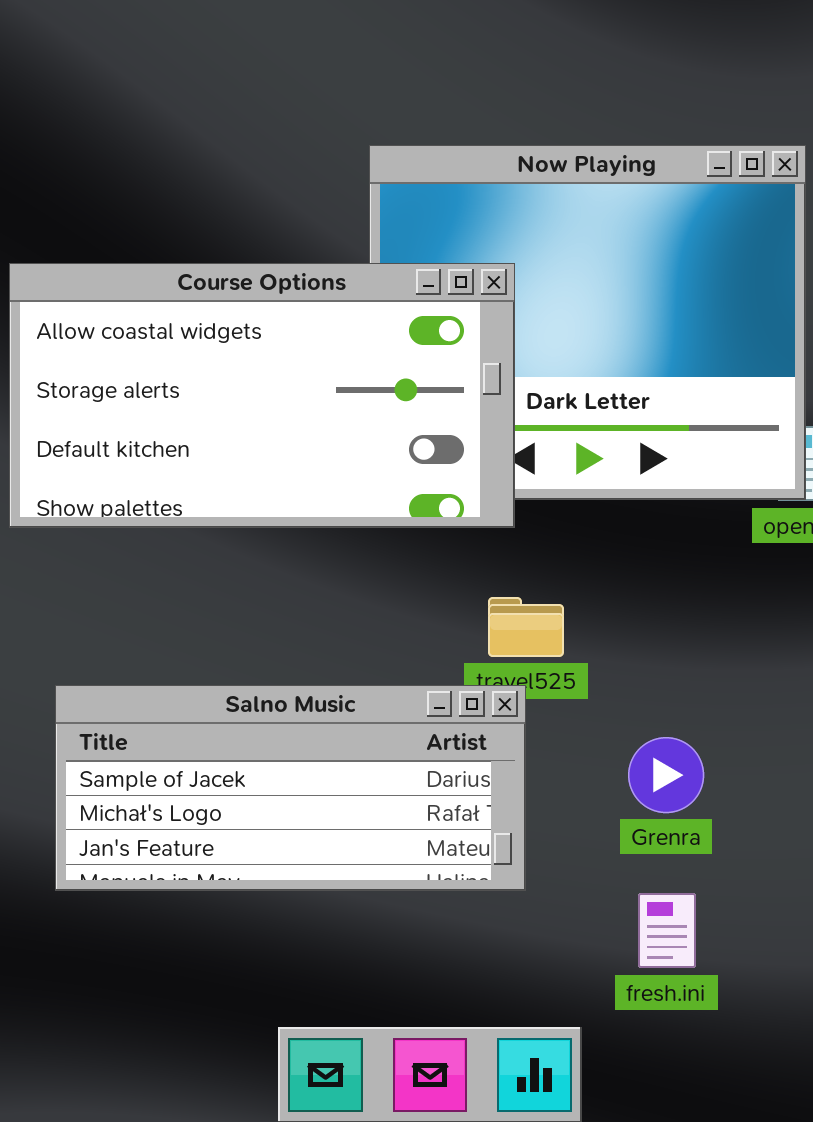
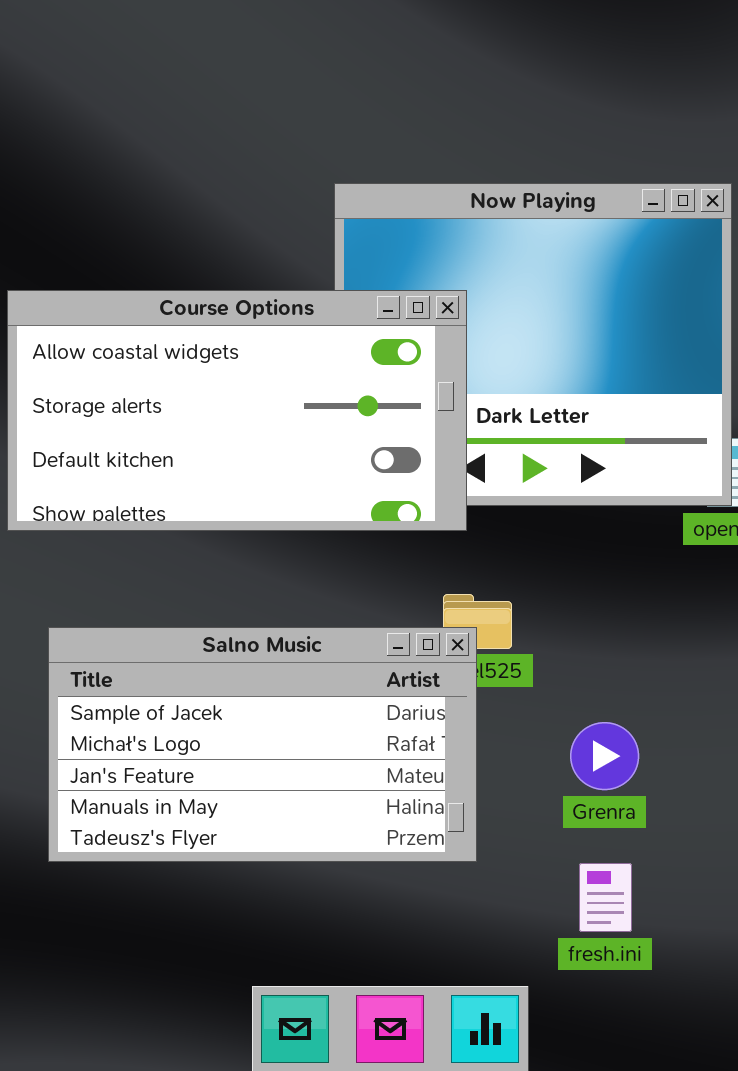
Salno Music: [55,685,526,891] -> [48,627,477,862], resized

